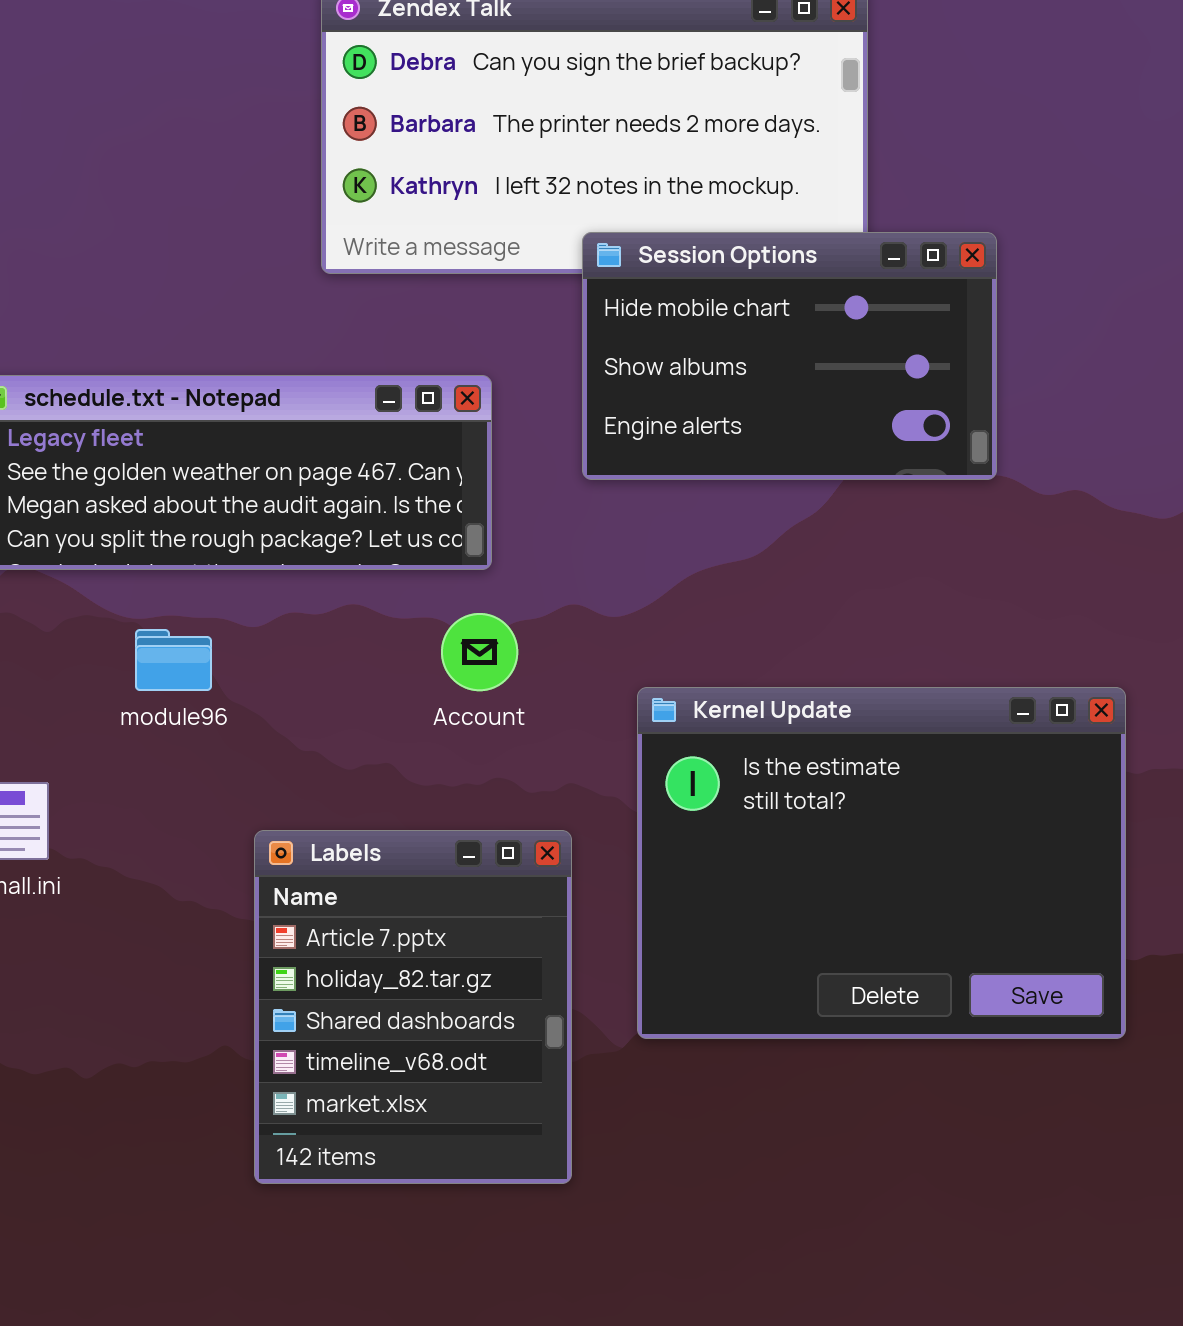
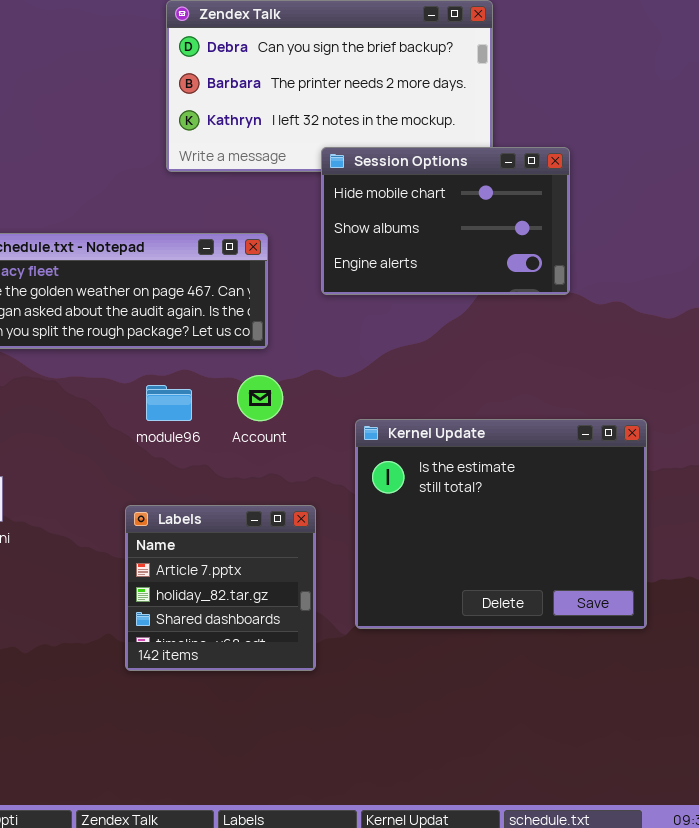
module96: [135,629,212,691] -> [146,385,192,421], moved
Labels: [254,830,572,1184] -> [125,505,316,671], resized

